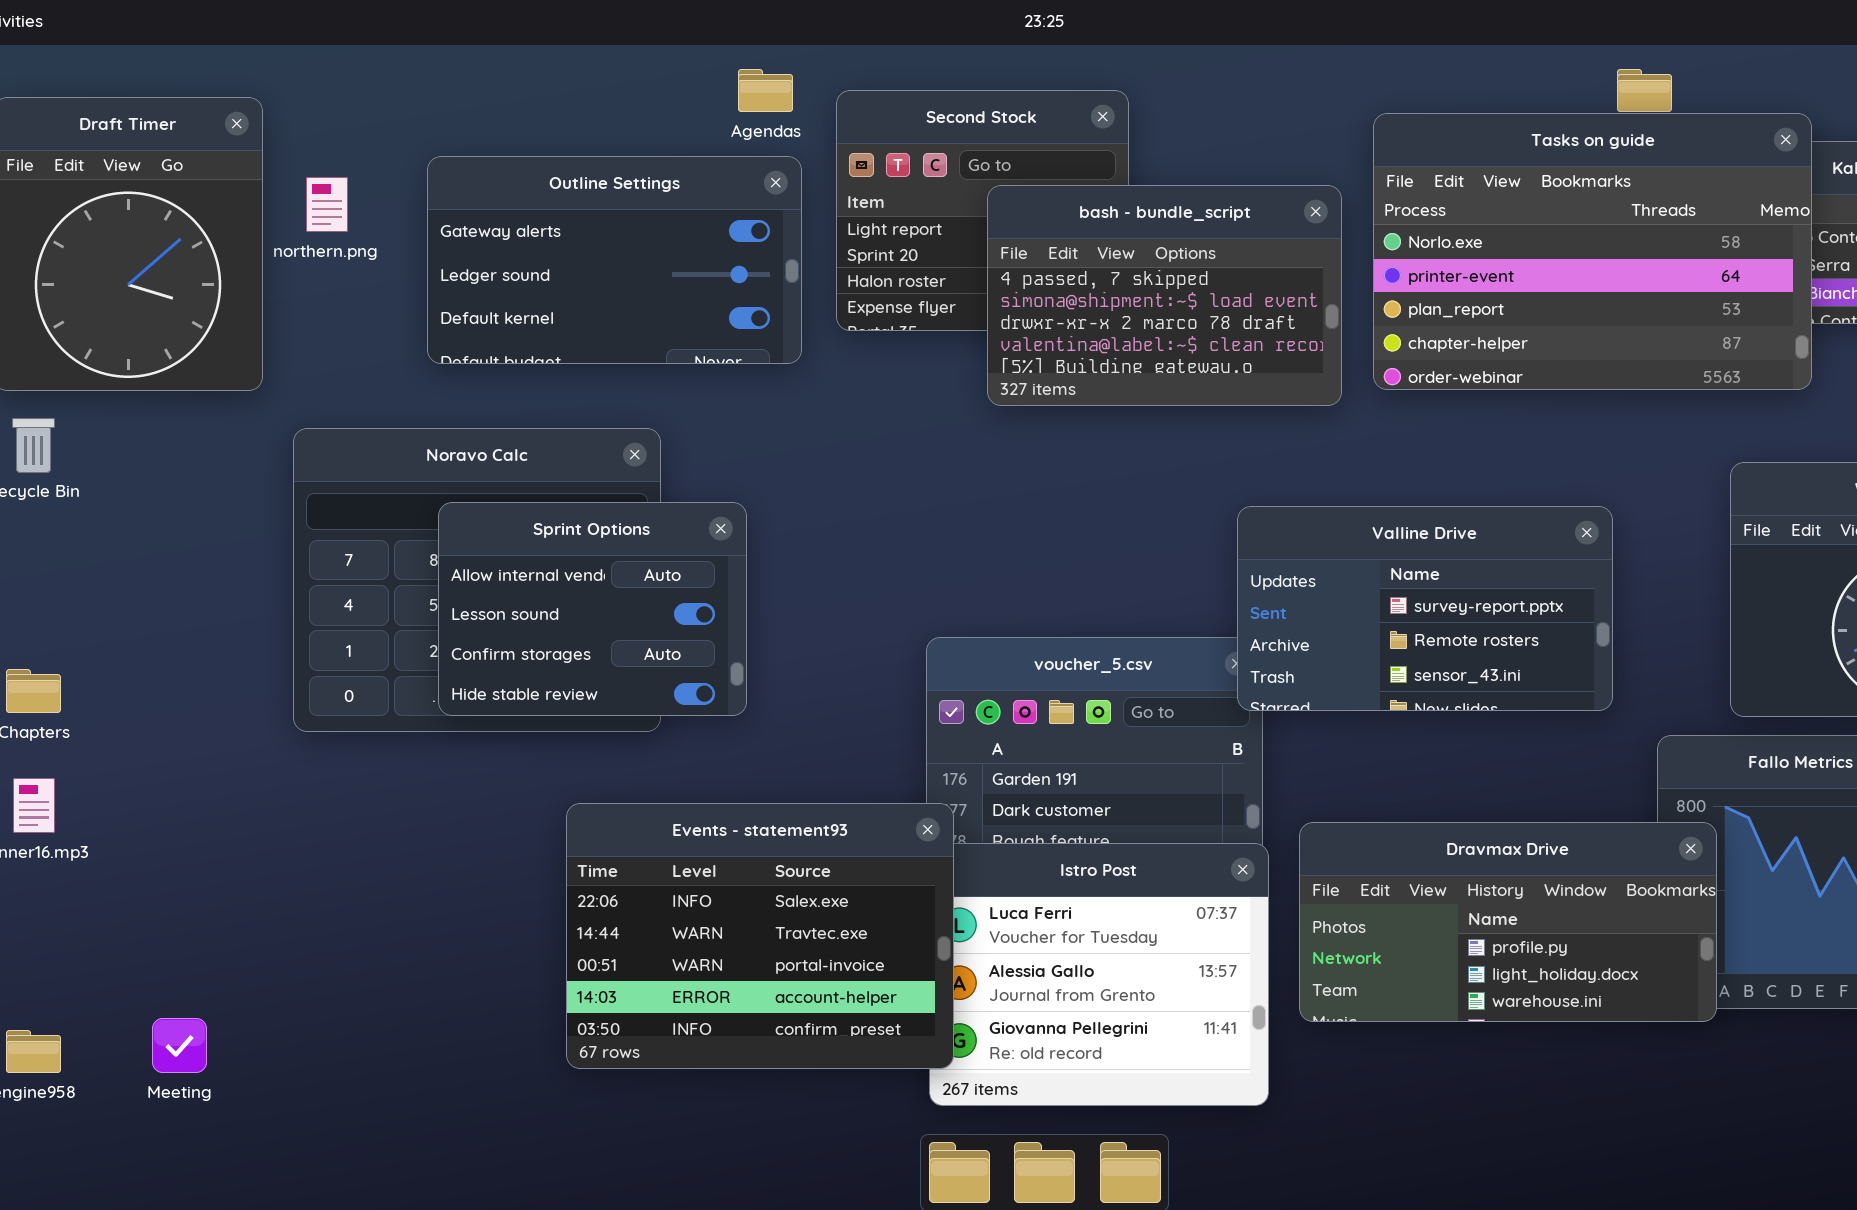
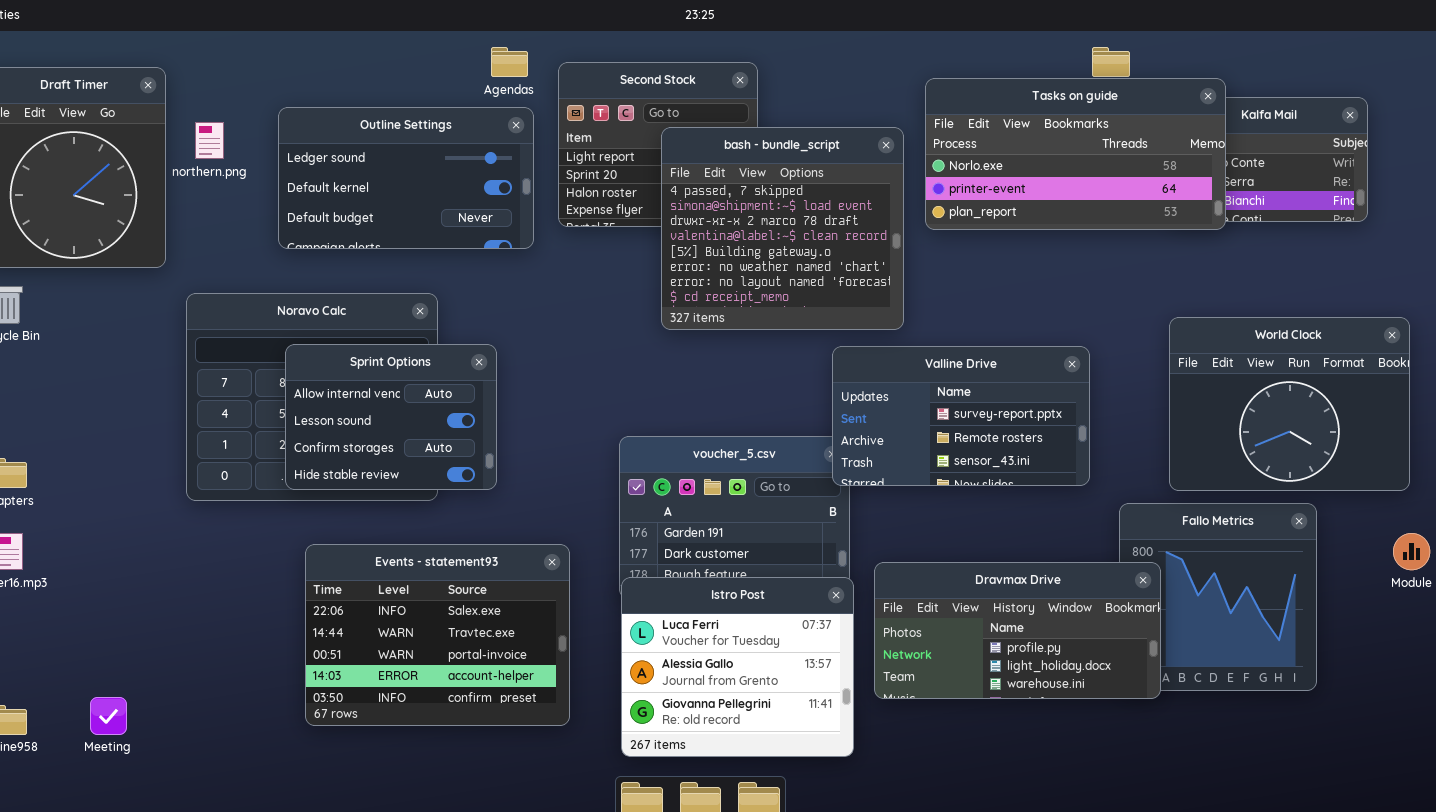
Tasks on guide: [1373,113,1812,390] -> [925,78,1226,230], resized
Outline Settings: [427,156,802,364] -> [278,107,534,249], scrolled down 1 row
bash - bundle_script: [987,185,1342,406] -> [661,127,904,330], resized
Events - statement93: [566,803,954,1069] -> [305,544,570,726], moved

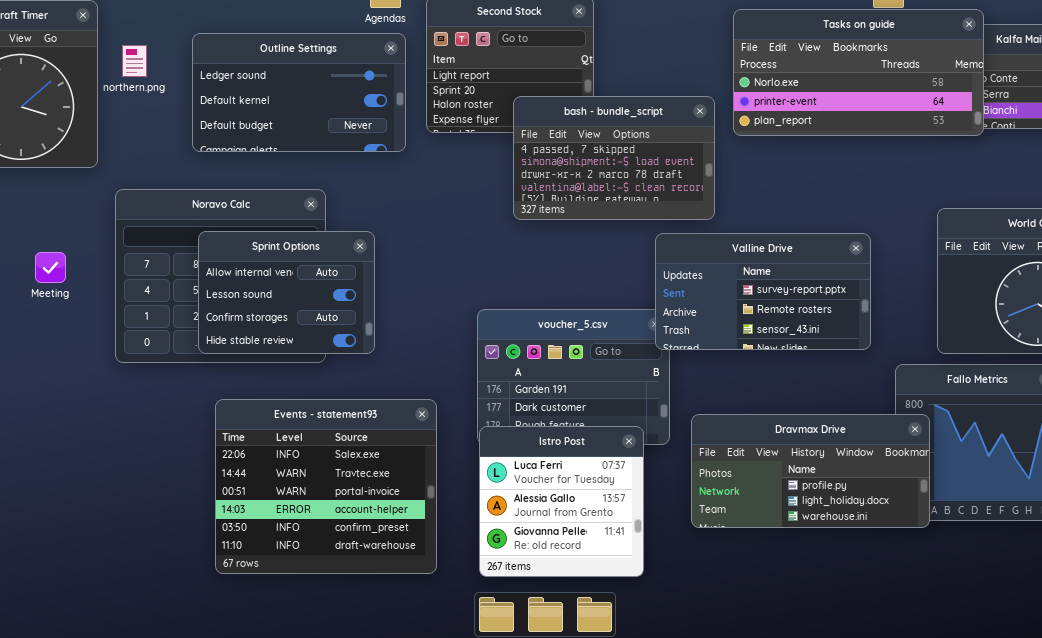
bash - bundle_script: [661,127,904,330] -> [513,96,715,220], resized
Events - statement93: [305,544,570,726] -> [215,399,437,574], resized
Istro Post: [621,577,854,757] -> [479,426,644,577], resized
Meeting: [90,697,127,735] -> [35,252,66,283], moved

